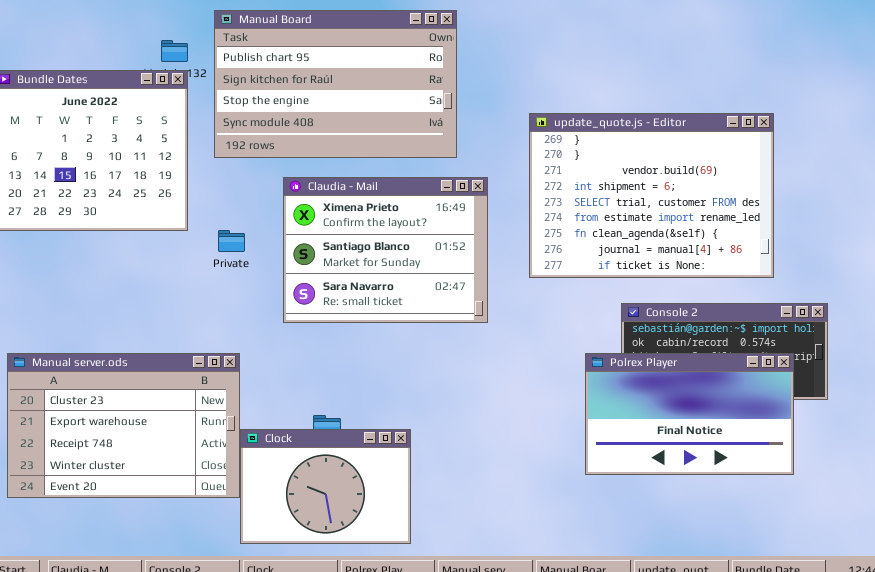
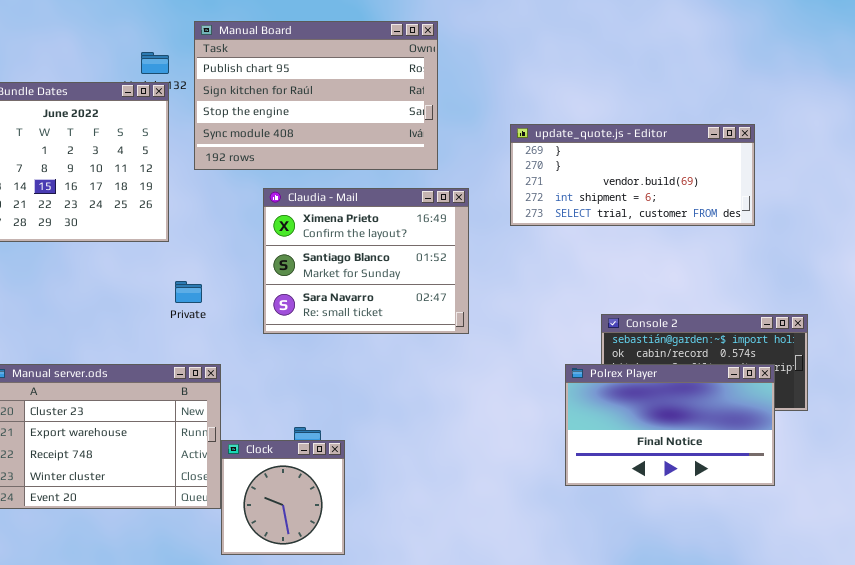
update_quote.js - Editor: [529,113,774,278] -> [510,124,755,226], resized
Private: [218,230,245,252] -> [175,281,202,303], moved
Clock: [240,429,411,544] -> [221,440,345,555], resized

